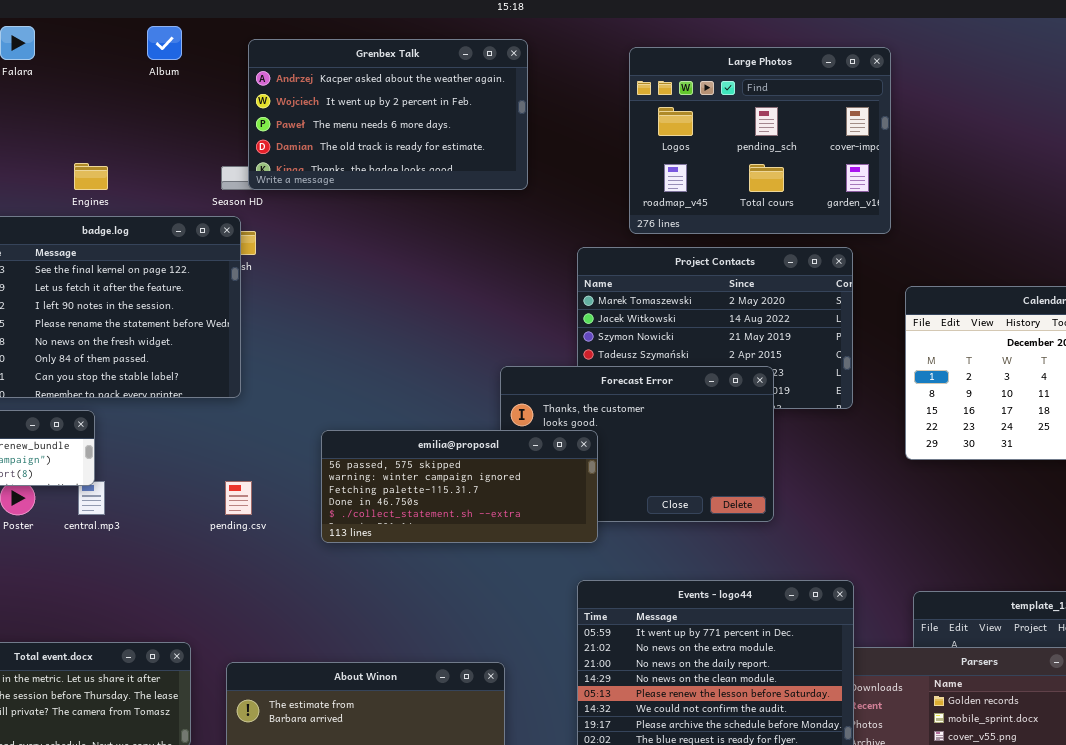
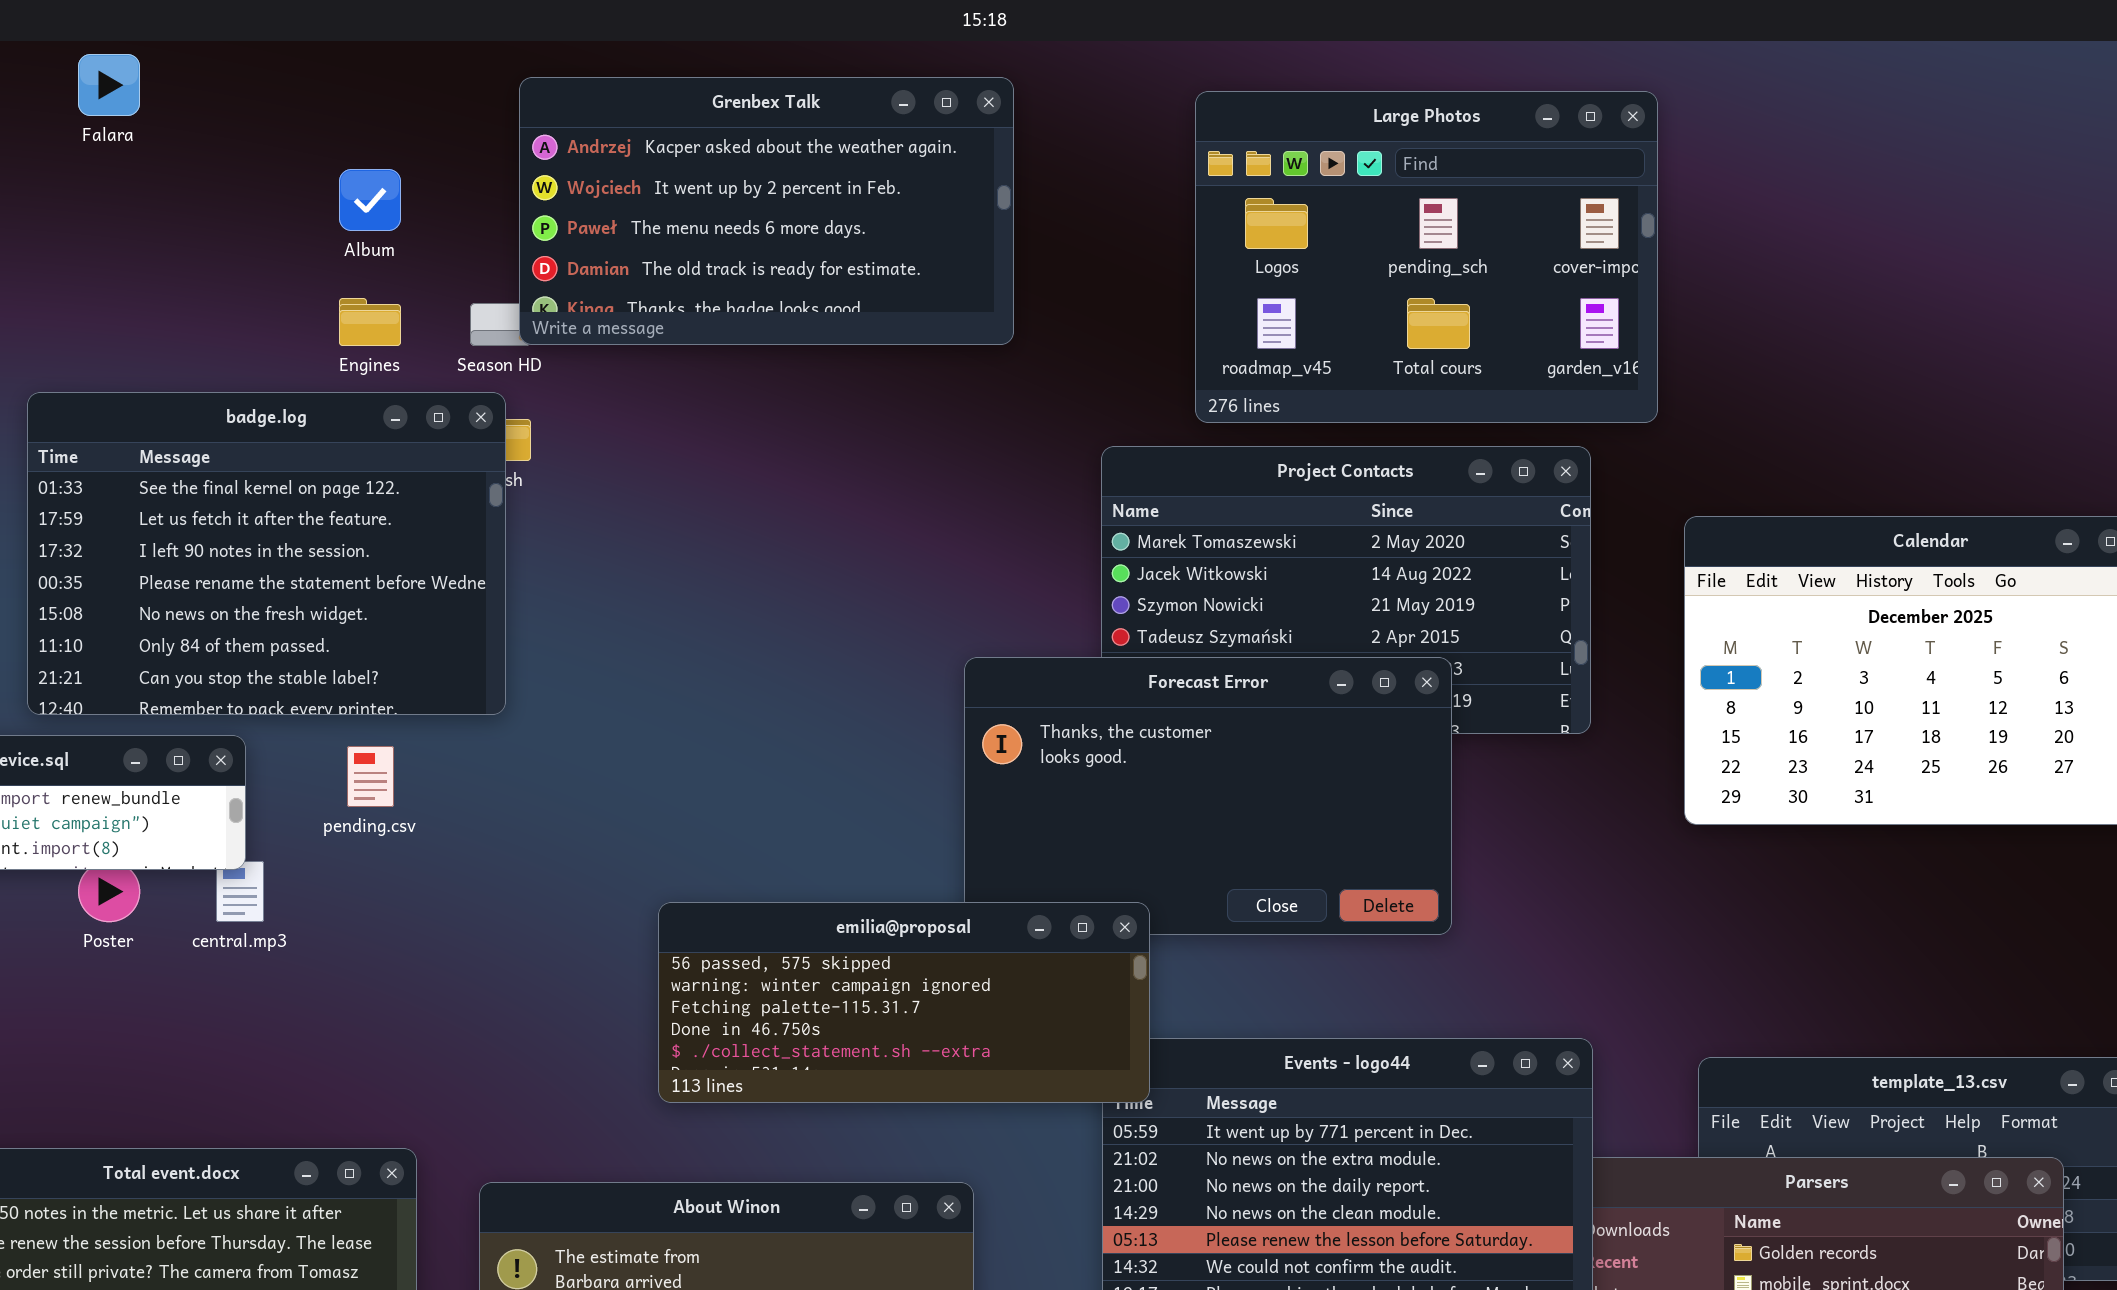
Album: [147,26,182,60] -> [339,169,401,231], moved
Engines: [74,163,108,190] -> [339,298,401,346], moved
emilia@proposal: [321,430,598,543] -> [658,902,1150,1103], moved
pending.csv: [225,481,252,515] -> [347,746,394,807], moved

